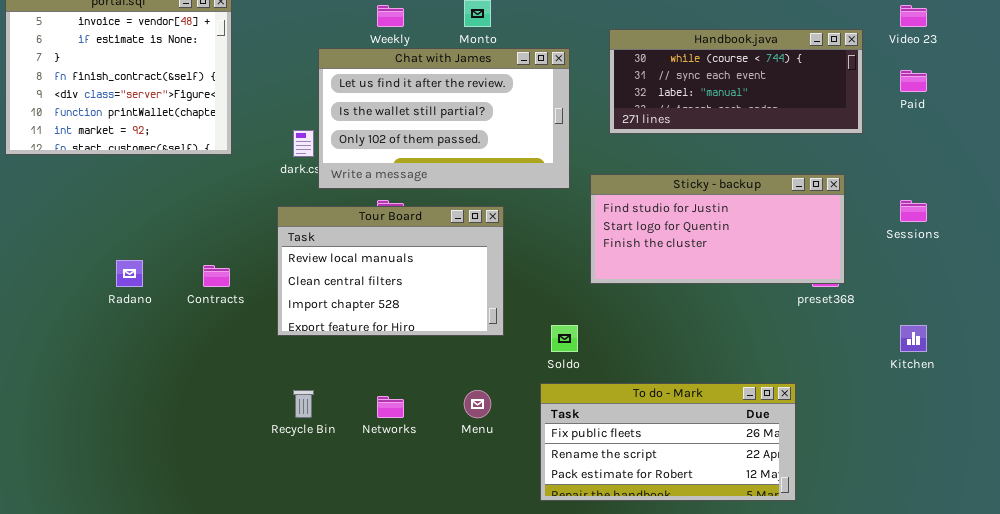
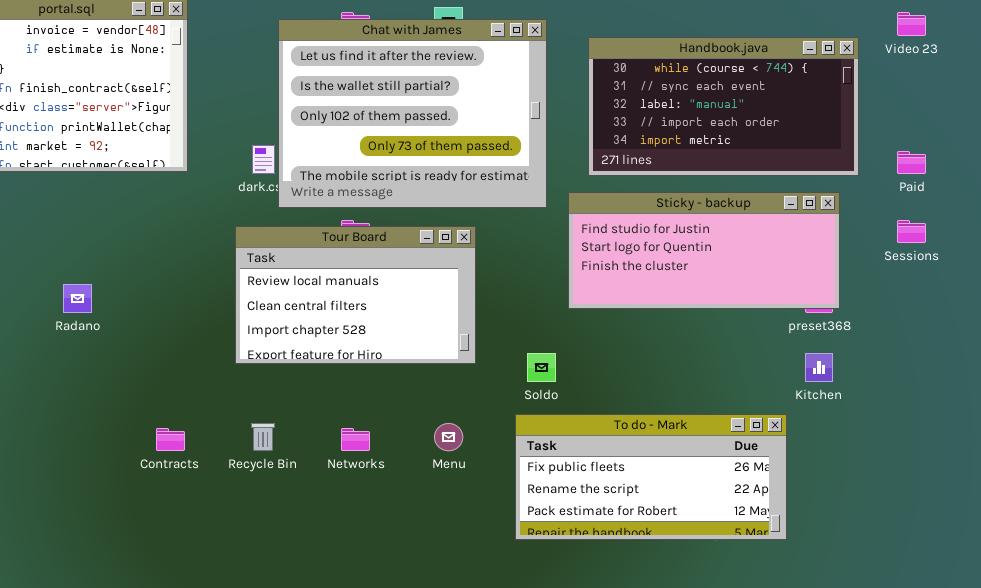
Handbook.java: [609,29,863,134] -> [588,37,859,176], resized
Chat with James: [318,48,570,189] -> [278,19,547,208], resized
Paid: [900,70,927,92] -> [897,151,926,174], moved
Contracts: [203,265,230,287] -> [156,428,185,451], moved
Kitchen: [900,325,927,352] -> [805,353,833,382], moved

